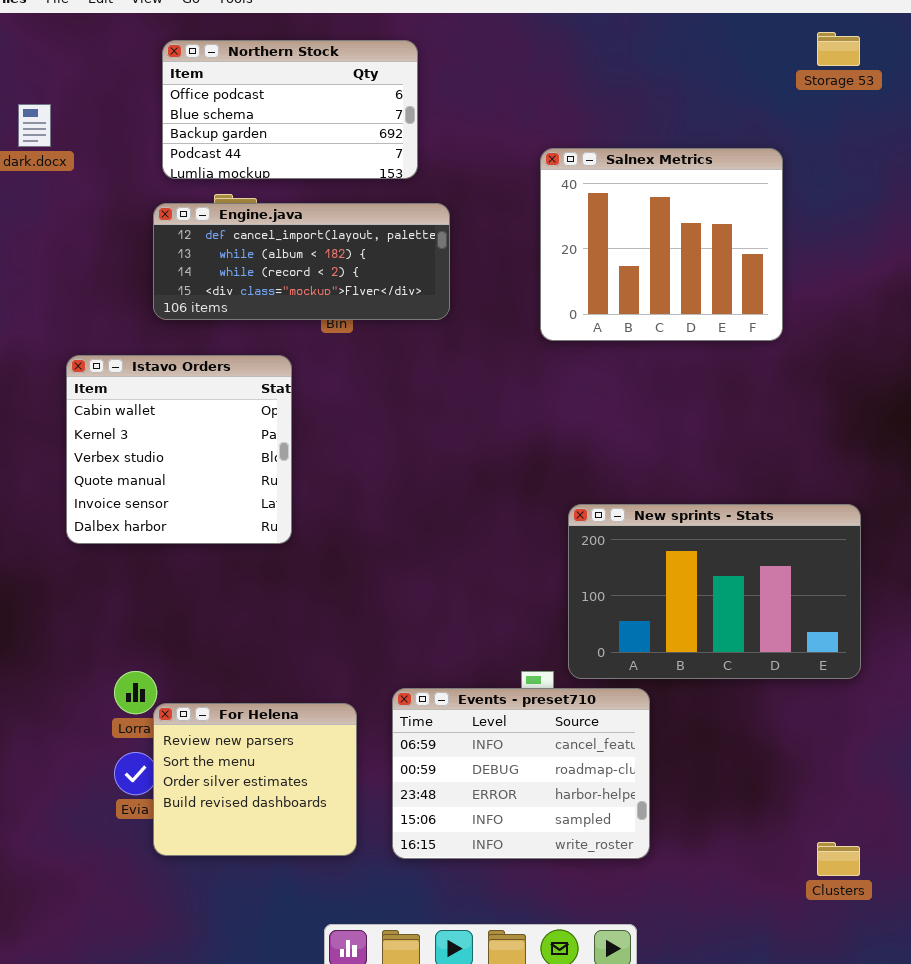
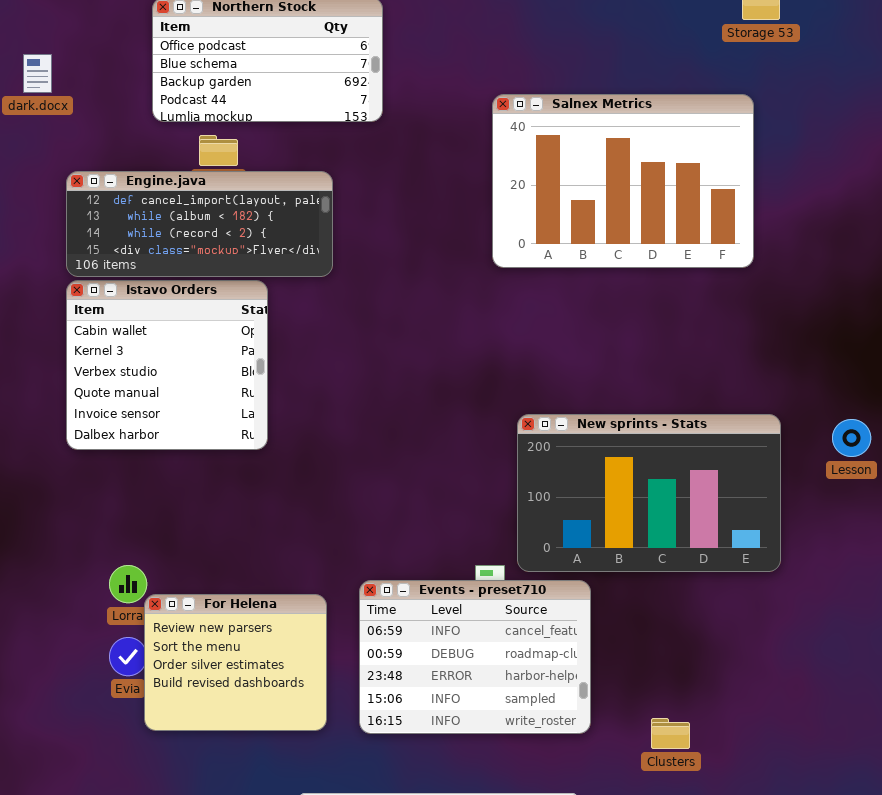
Salnex Metrics: [540,148,783,341] -> [492,94,754,268], resized
Engine.java: [153,203,450,320] -> [66,171,333,277], moved
Clusters: [817,842,860,876] -> [651,718,690,749], moved

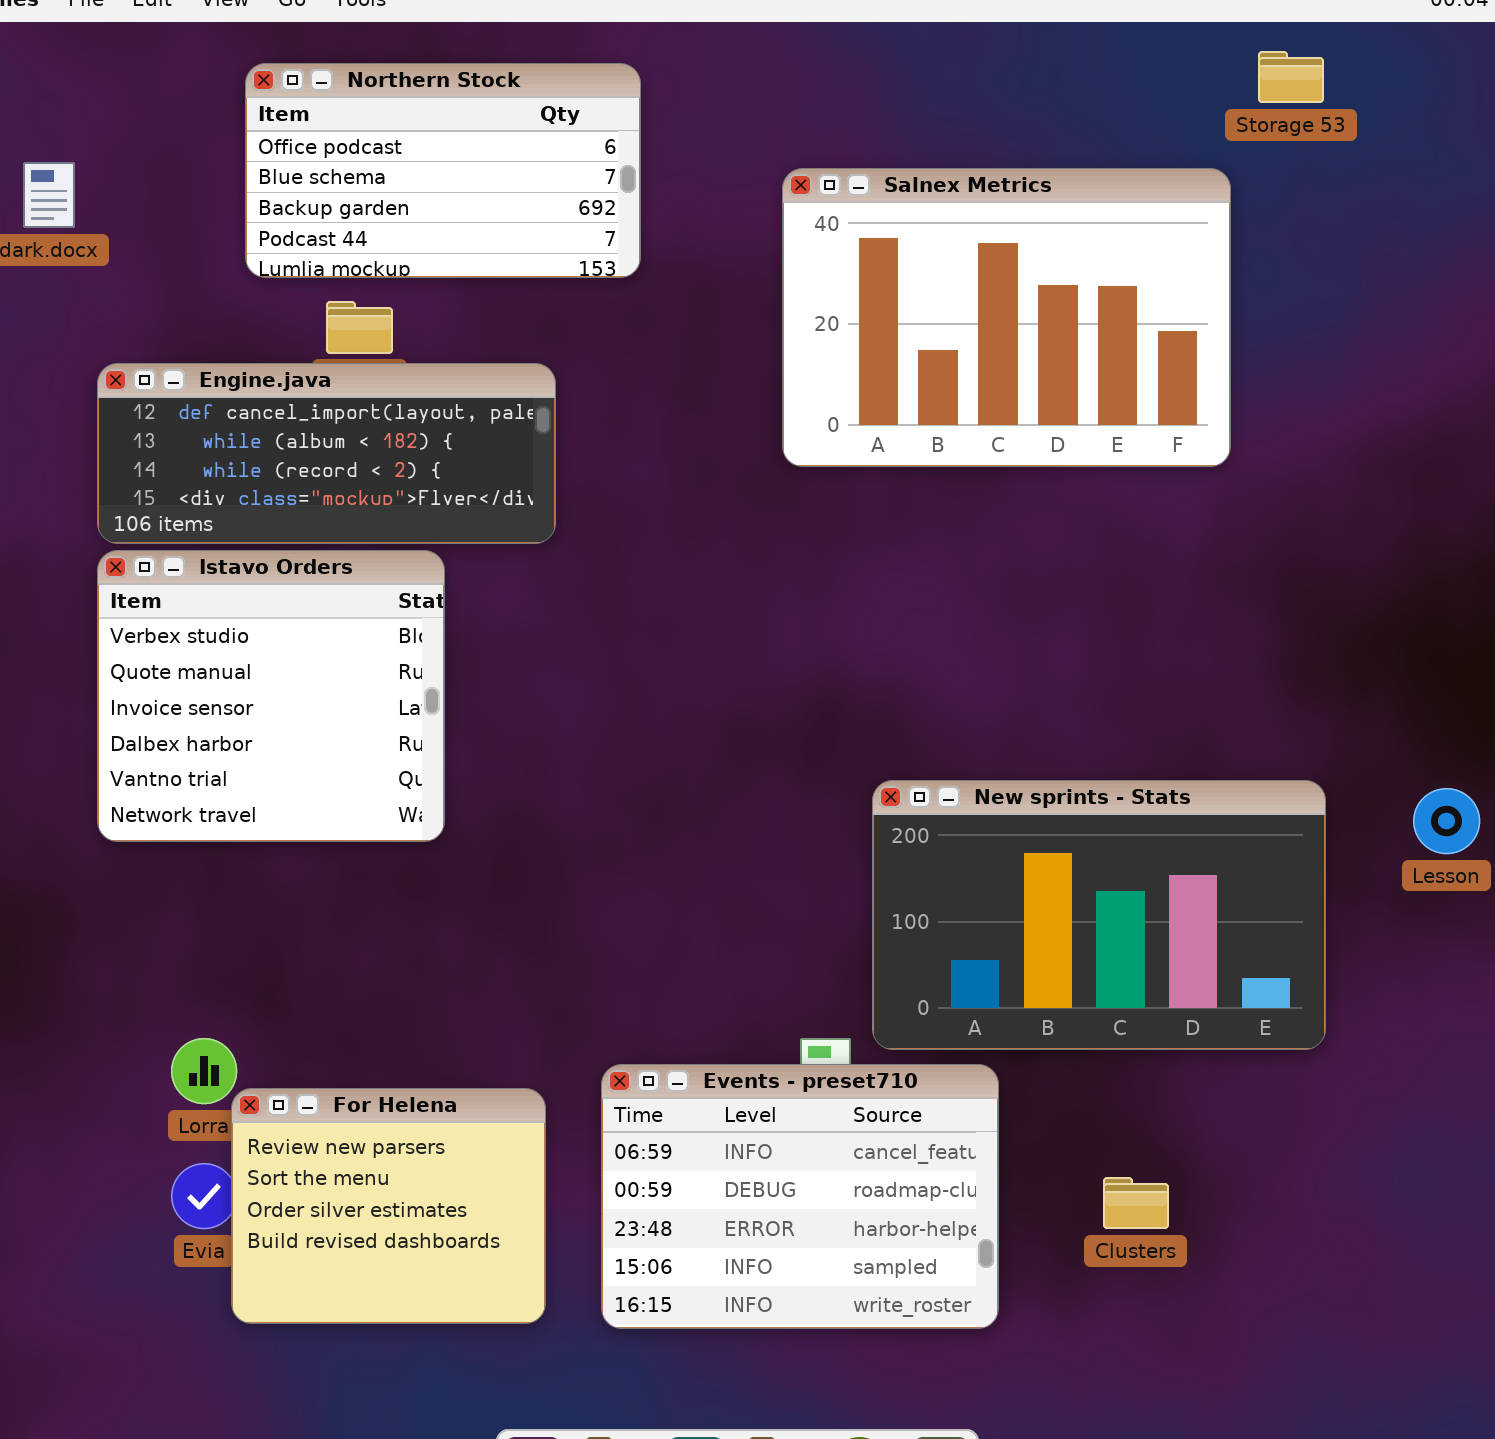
Salnex Metrics: [492,94,754,268] -> [782,168,1231,467], moved
Istavo Orders: [66,280,268,450] -> [97,550,445,842], scrolled down 2 rows
Clusters: [651,718,690,749] -> [1103,1177,1169,1229], moved

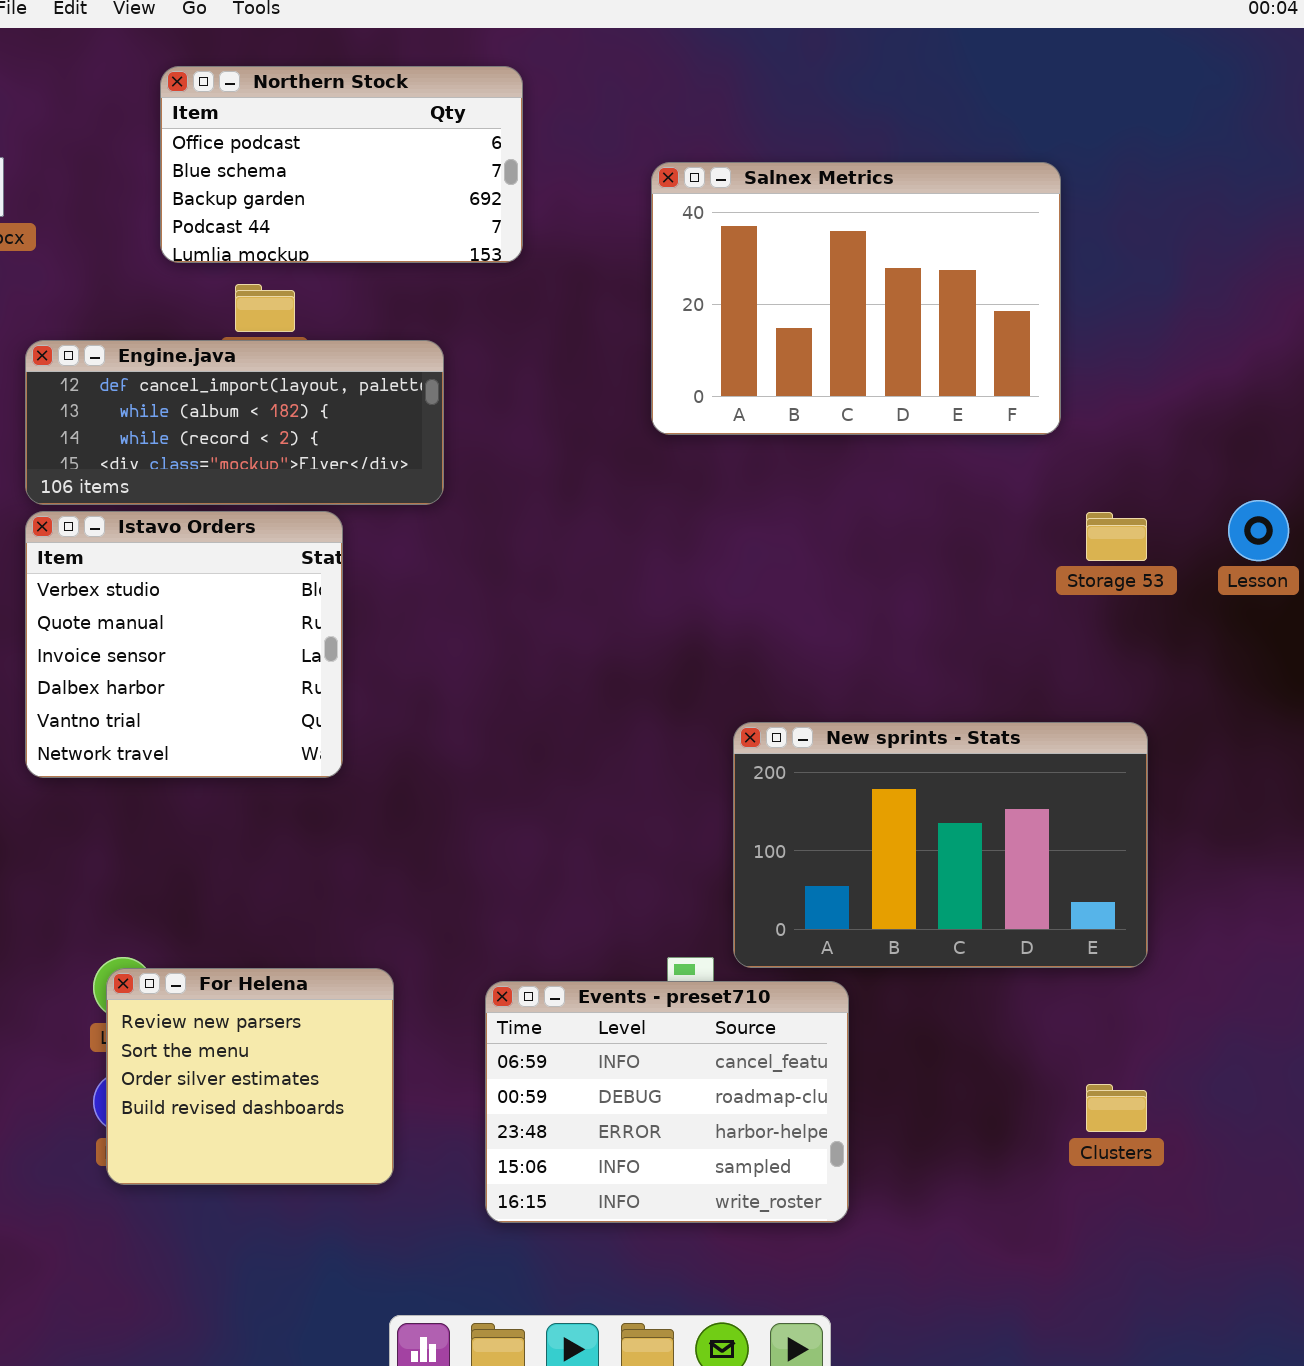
Storage 53: [1258,51,1324,103] -> [1086,512,1147,561], moved
Lesson: [1413,788,1480,854] -> [1228,500,1289,561], moved
For Helena: [231,1088,546,1324] -> [106,968,394,1185], moved
Clusters: [1103,1177,1169,1229] -> [1086,1084,1147,1132], moved

